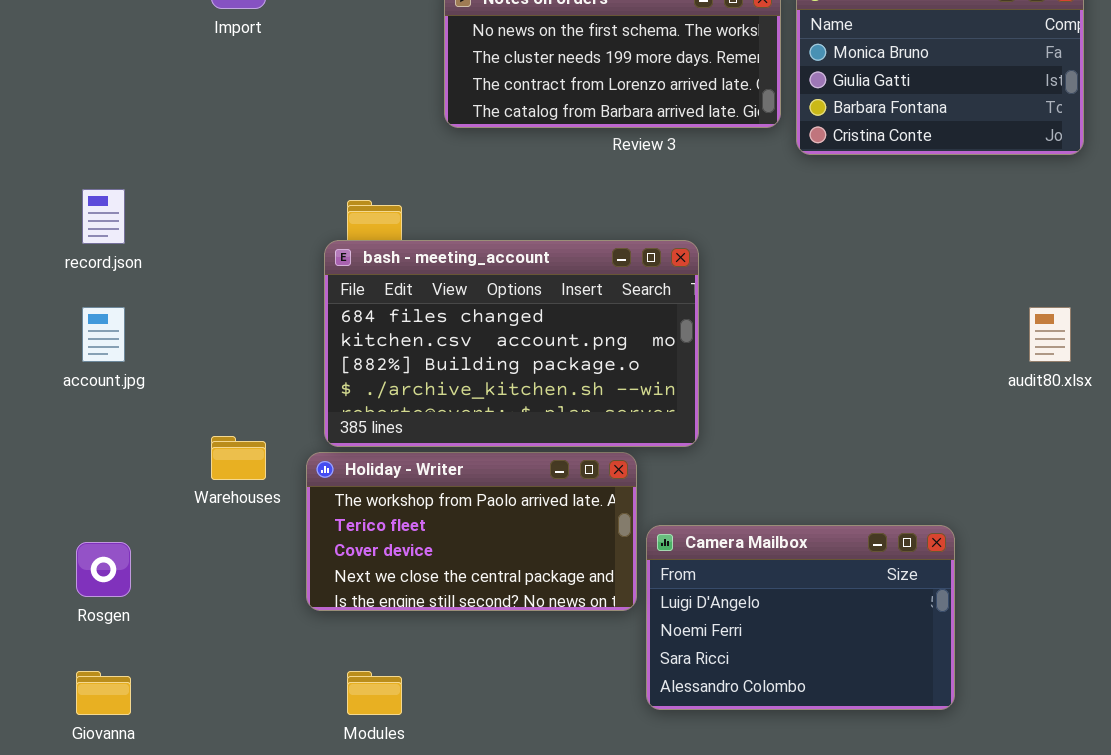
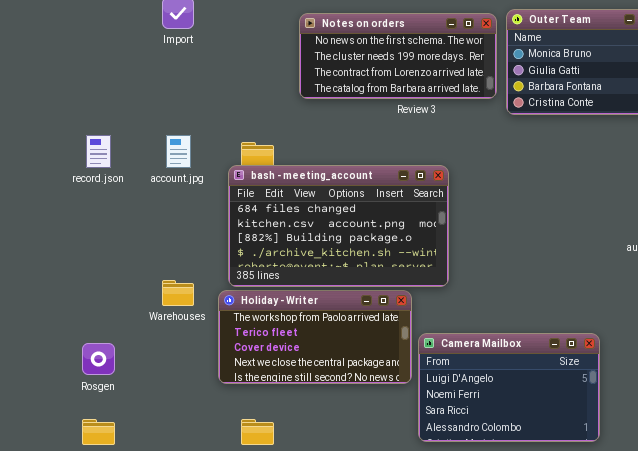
account.jpg: [82,307,125,362] -> [166,135,191,168], moved

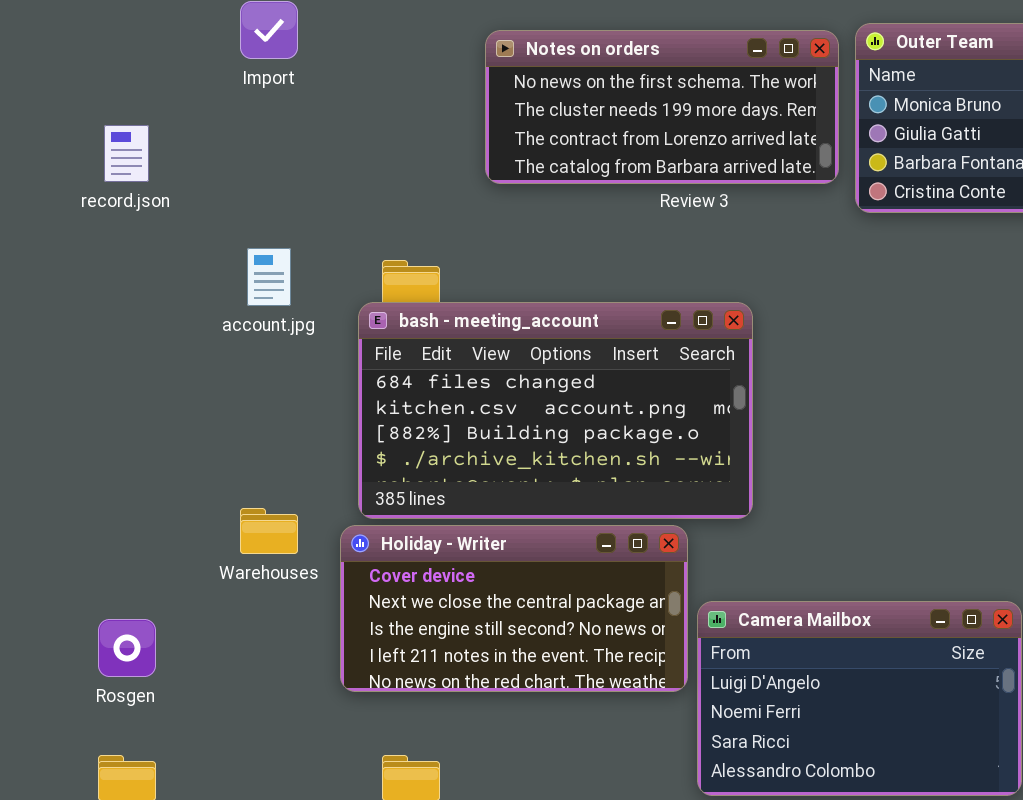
record.json: [86,135,111,168] -> [104,125,149,182], moved
Holiday - Writer: [218,290,412,384] -> [340,525,688,692], scrolled down 2 rows

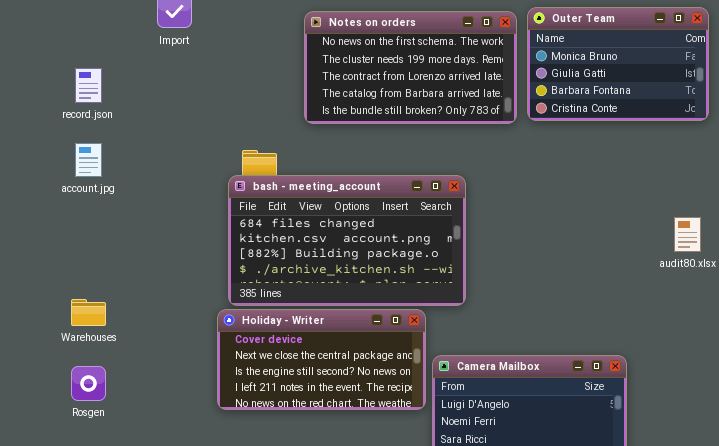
Notes on orders: [485,30,839,184] -> [304,11,517,124], resized
account.jpg: [247,248,291,306] -> [75,143,102,177], moved
Warehouses: [240,508,298,554] -> [71,299,106,326], moved

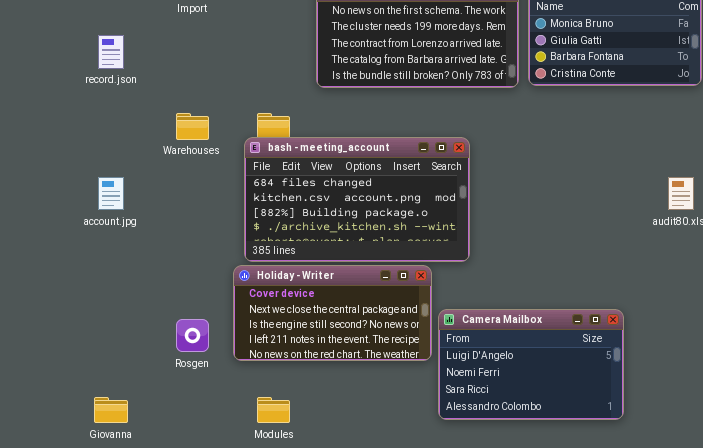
account.jpg: [75,143,102,177] -> [98,177,124,210], moved
Warehouses: [71,299,106,326] -> [176,113,209,140], moved
Rosgen: [71,366,106,401] -> [176,319,209,352], moved

